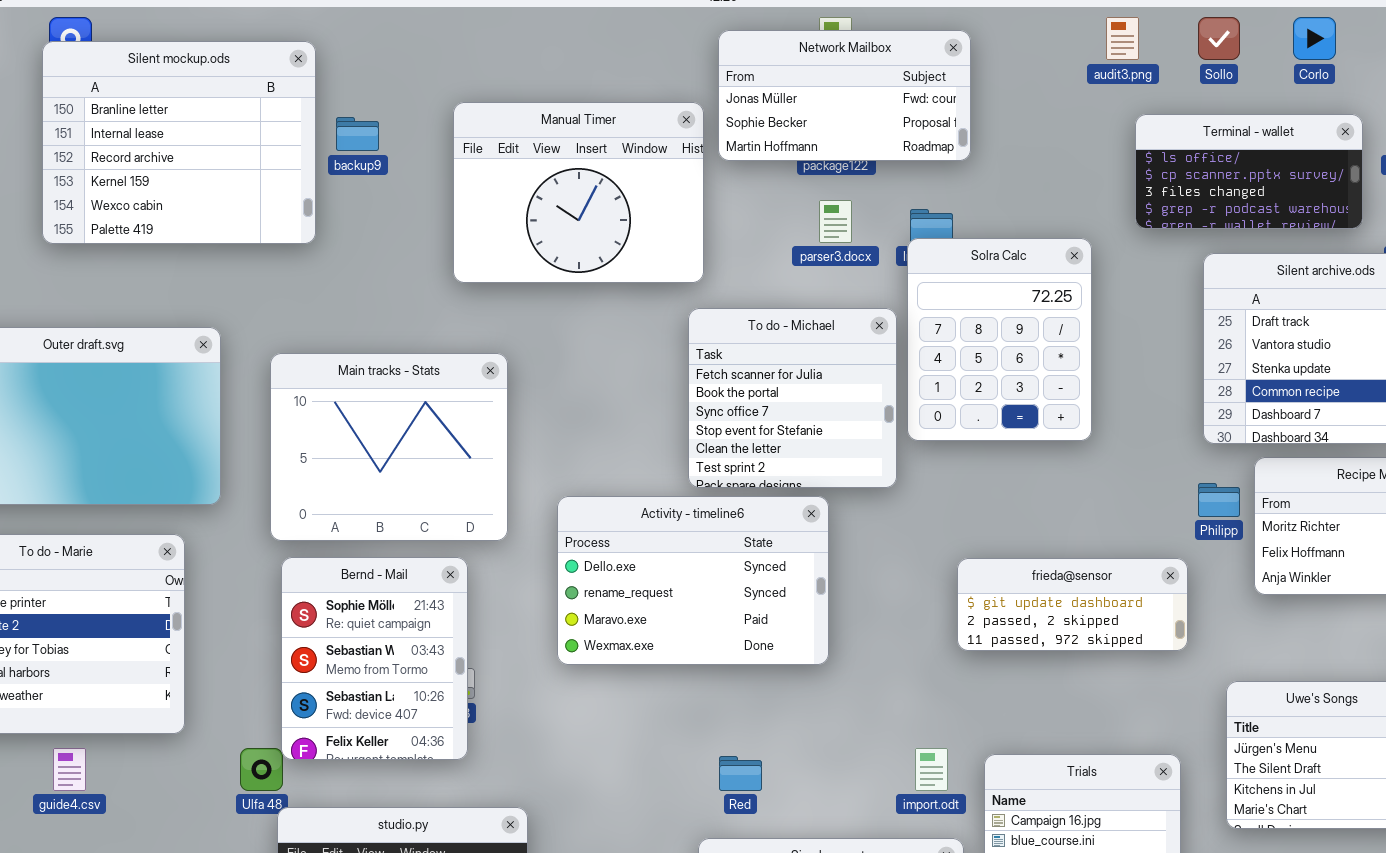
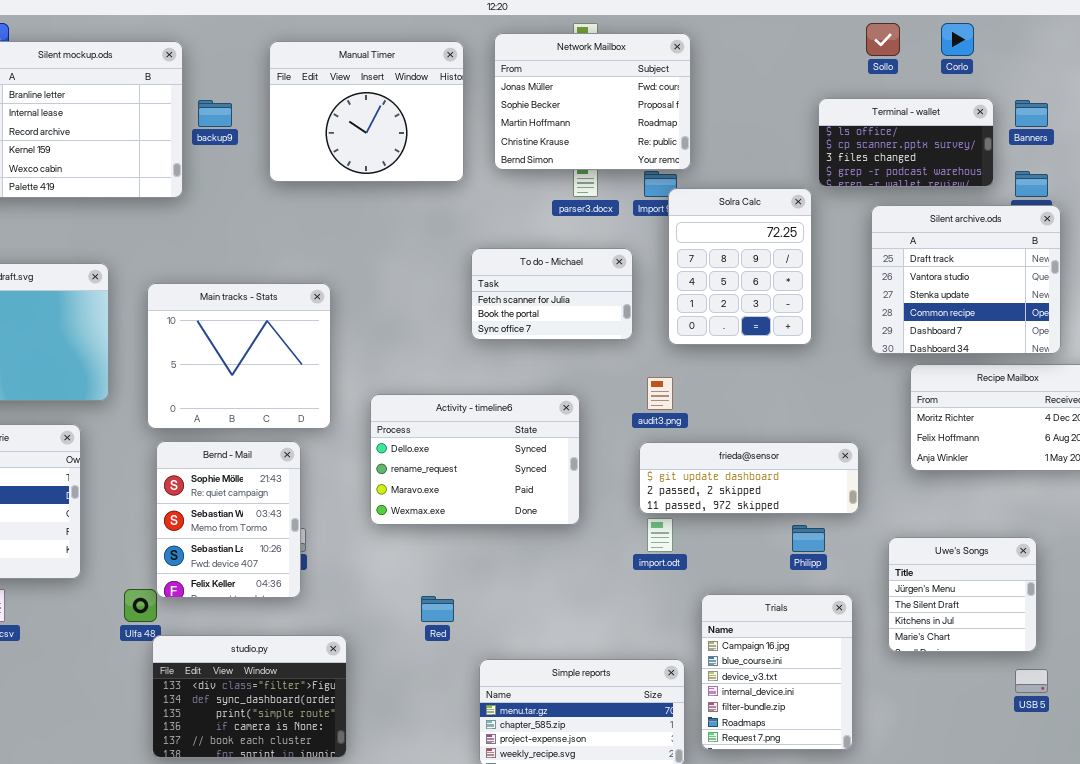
audit3.png: [1106,17,1139,60] -> [647,377,673,410], moved
Network Mailbox: [718,30,971,161] -> [494,33,691,170], resized
Manual Timer: [453,102,704,283] -> [269,41,464,182], moved
Solra Calc: [907,238,1092,441] -> [668,188,812,345], moved
To do - Michael: [688,308,897,488] -> [471,248,633,340], resized
Philipp: [1198,483,1240,517] -> [792,525,825,552], moved
frieda@sensor: [957,558,1188,651] -> [639,442,859,514], resized
import.odt: [915,748,948,791] -> [647,518,673,552], moved
Red: [719,756,762,791] -> [421,596,454,622], moved

